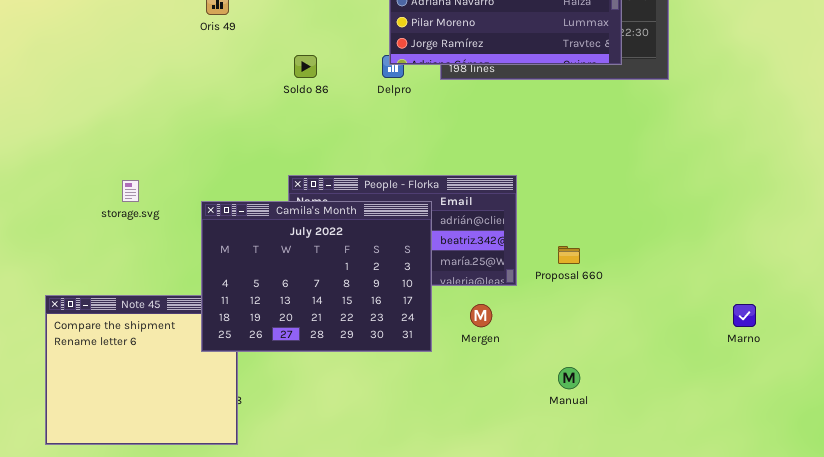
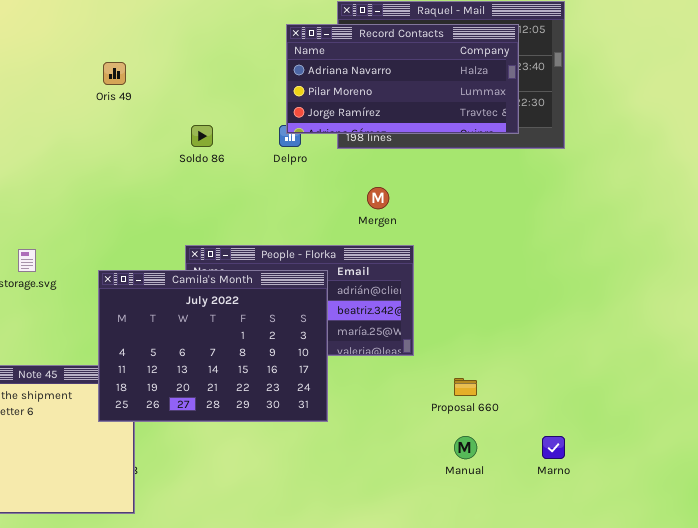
Proposal 660: [558,246,580,264] -> [454,378,477,396], moved
Mergen: [470,304,492,327] -> [367,187,389,209], moved
Marno: [733,304,756,327] -> [542,436,565,459], moved

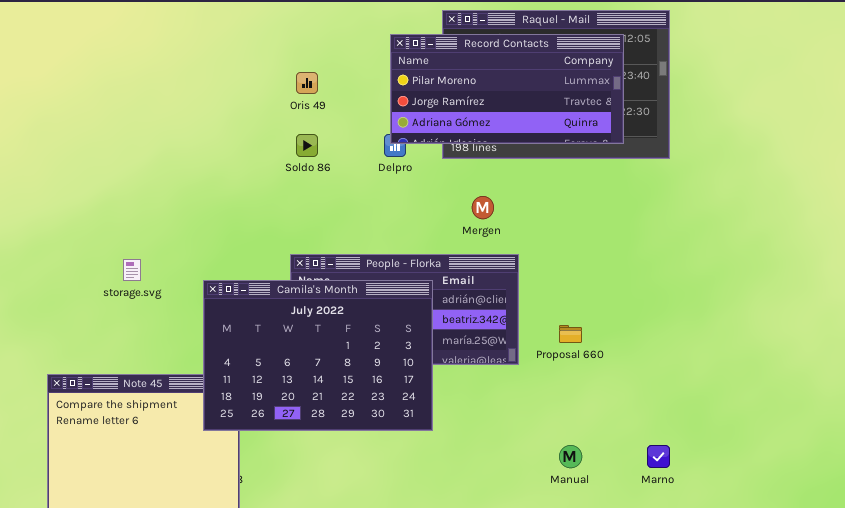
Record Contacts: [286,24,519,134] -> [390,34,624,144], scrolled down 1 row
Oris 49: [103,62,126,85] -> [296,72,318,94], moved
Proposal 660: [454,378,477,396] -> [559,325,582,343], moved

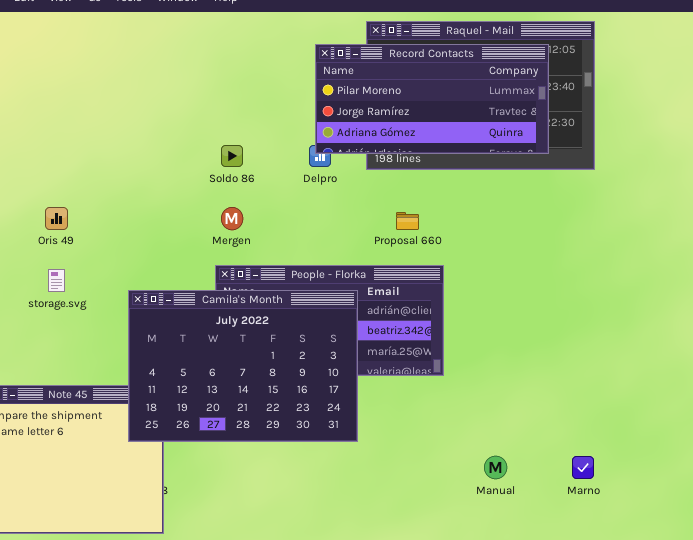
Oris 49: [296,72,318,94] -> [45,207,68,230], moved
Mergen: [472,196,494,219] -> [221,207,243,230], moved
Proposal 660: [559,325,582,343] -> [396,212,419,230], moved

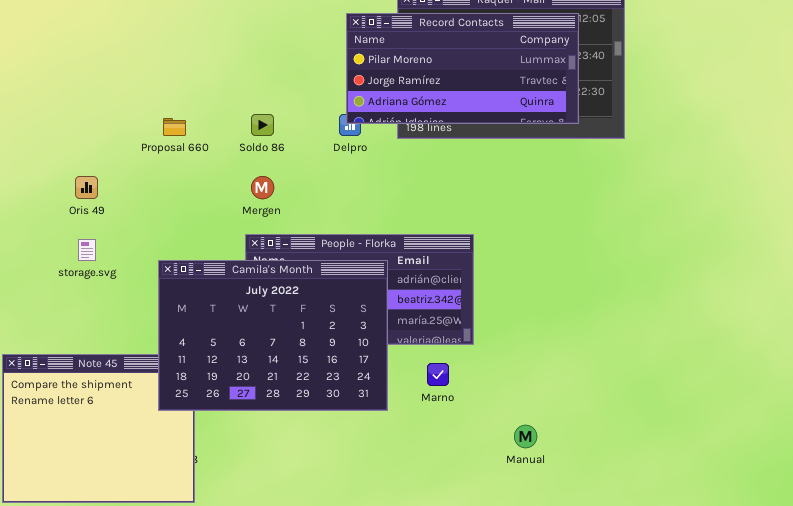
Proposal 660: [396,212,419,230] -> [163,118,186,136], moved
Marno: [572,456,594,479] -> [427,363,449,386], moved

